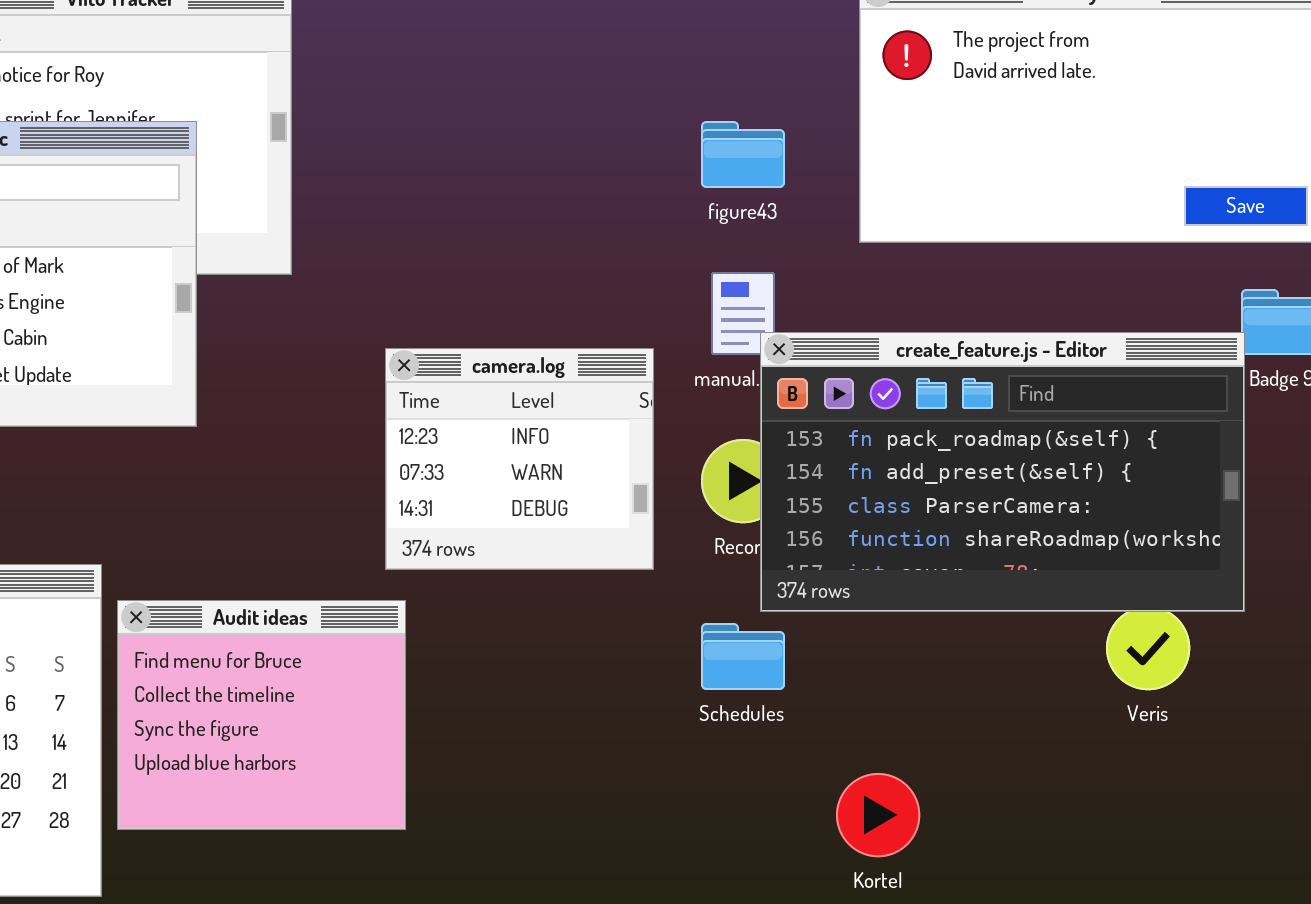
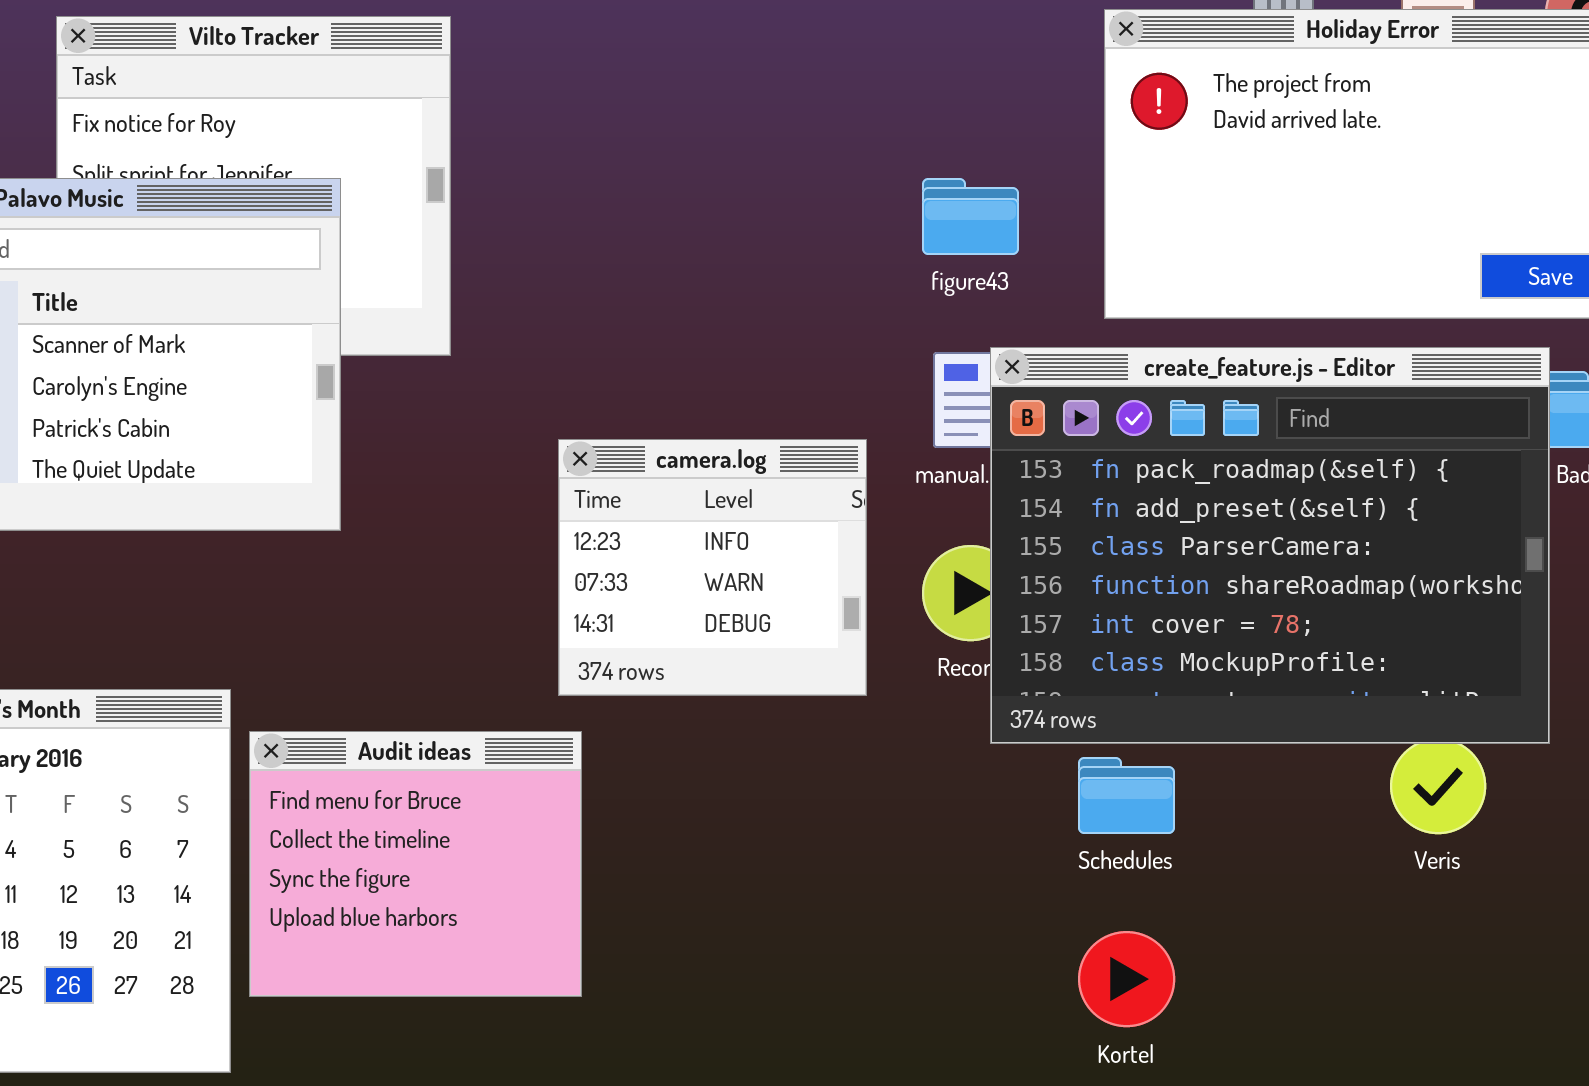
create_feature.js - Editor: [760,332,1245,612] -> [990,347,1550,744], resized
Schedules: [701,623,785,690] -> [1078,757,1175,834], moved

